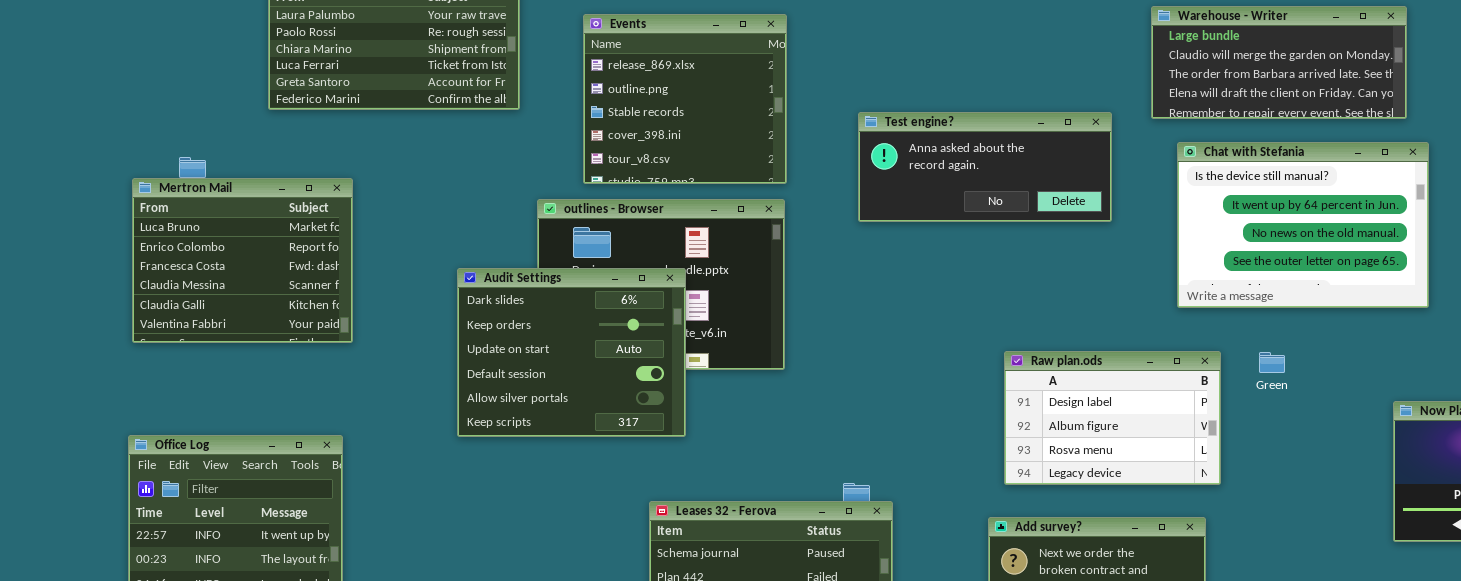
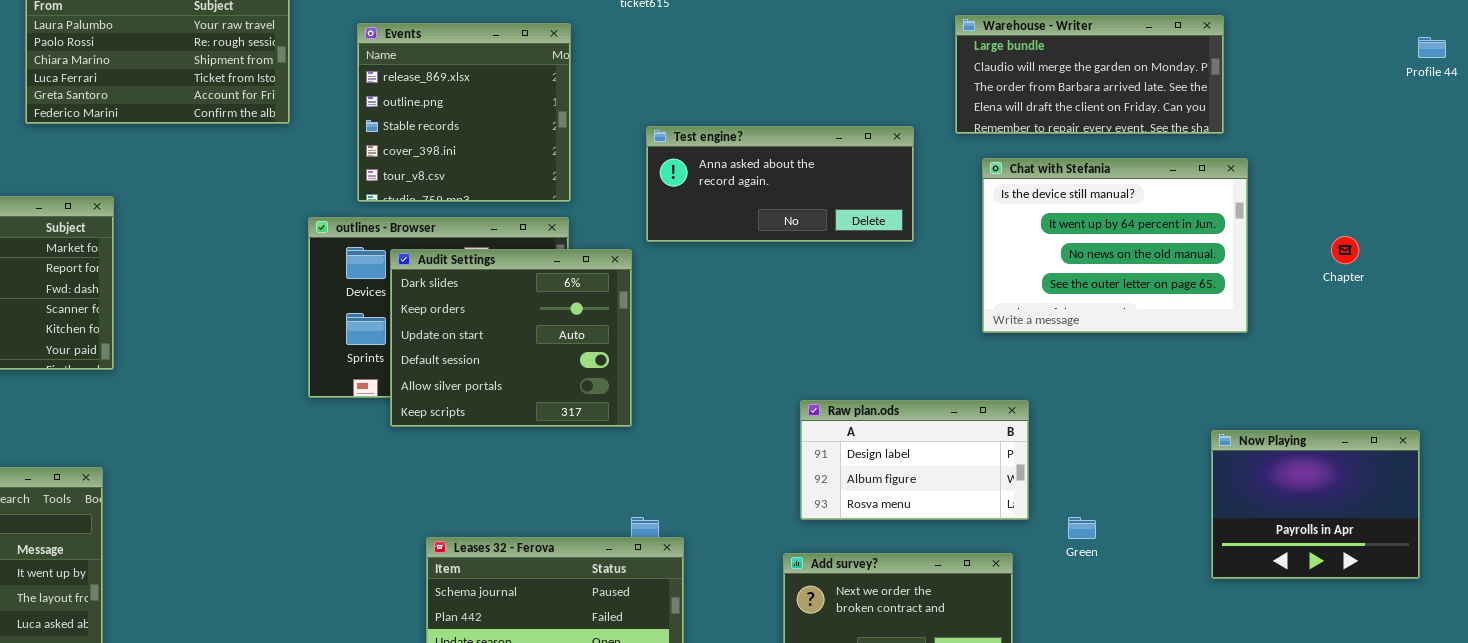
Audit Settings: [457,268,686,437] -> [390,249,632,427], moved
Raw plan.ods: [1004,351,1221,485] -> [800,400,1029,520], resized
Green: [1259,352,1285,373] -> [1068,517,1096,539], moved

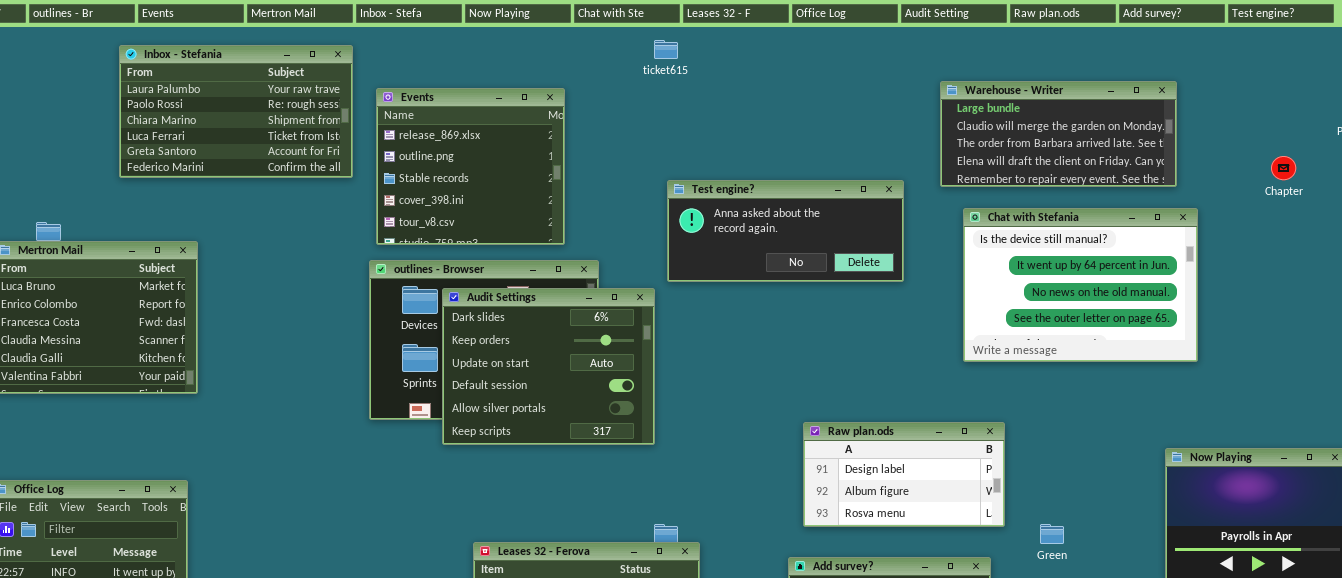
Events: [357,23,571,202] -> [376,88,565,245], moved
Chapter: [1331,236,1359,264] -> [1271,156,1296,180], moved

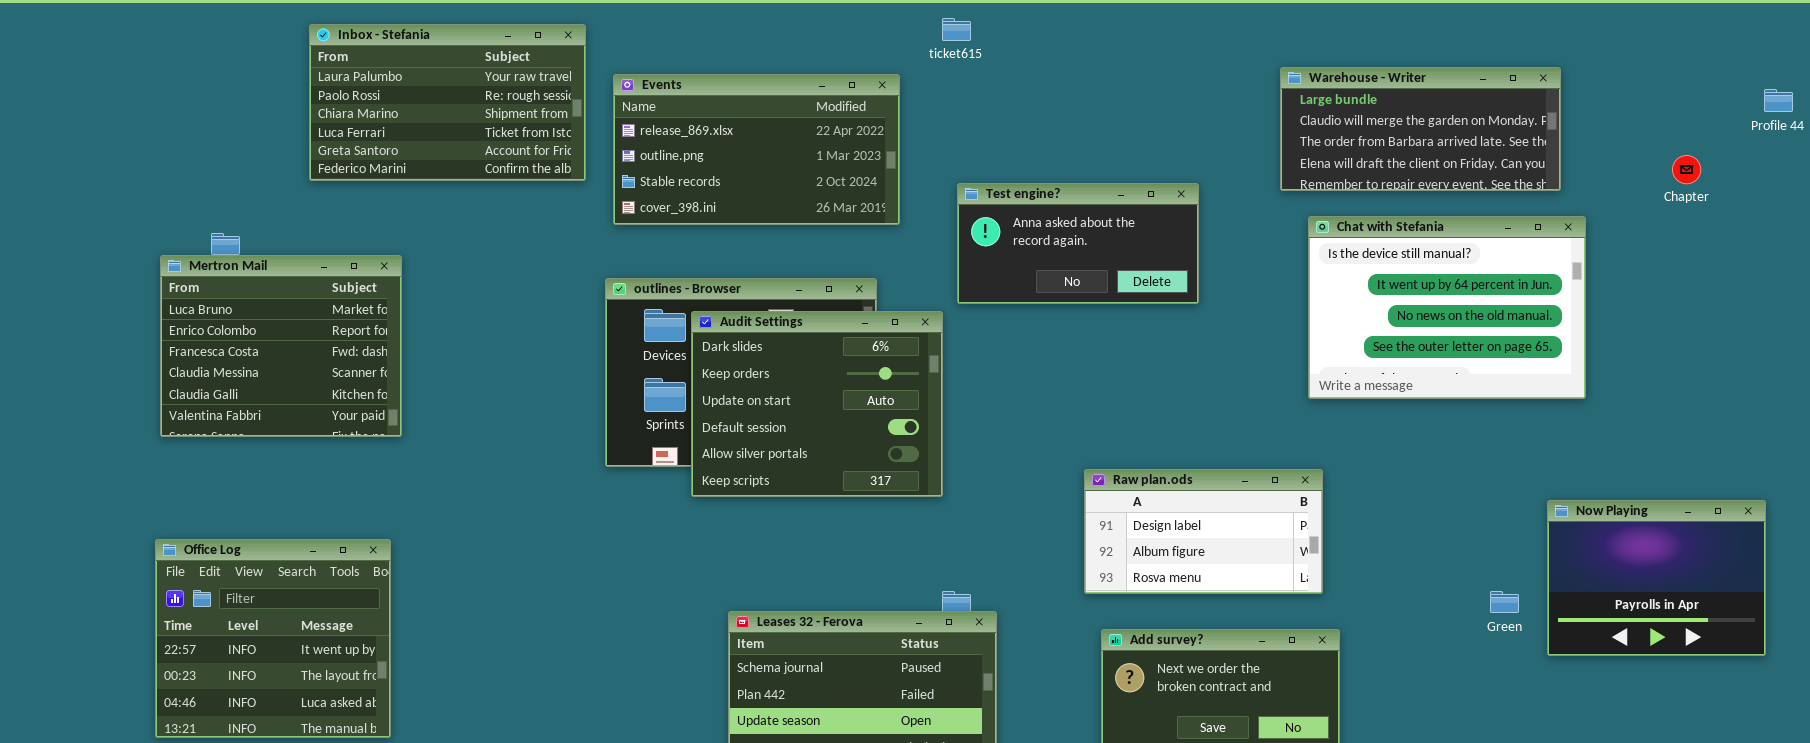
Events: [376,88,565,245] -> [613,74,900,225], resized
Test engine?: [667,180,904,282] -> [957,183,1199,304], resized
Raw plan.ods: [803,422,1005,527] -> [1084,469,1323,594], moved
Green: [1040,524,1064,544] -> [1490,591,1519,613], moved

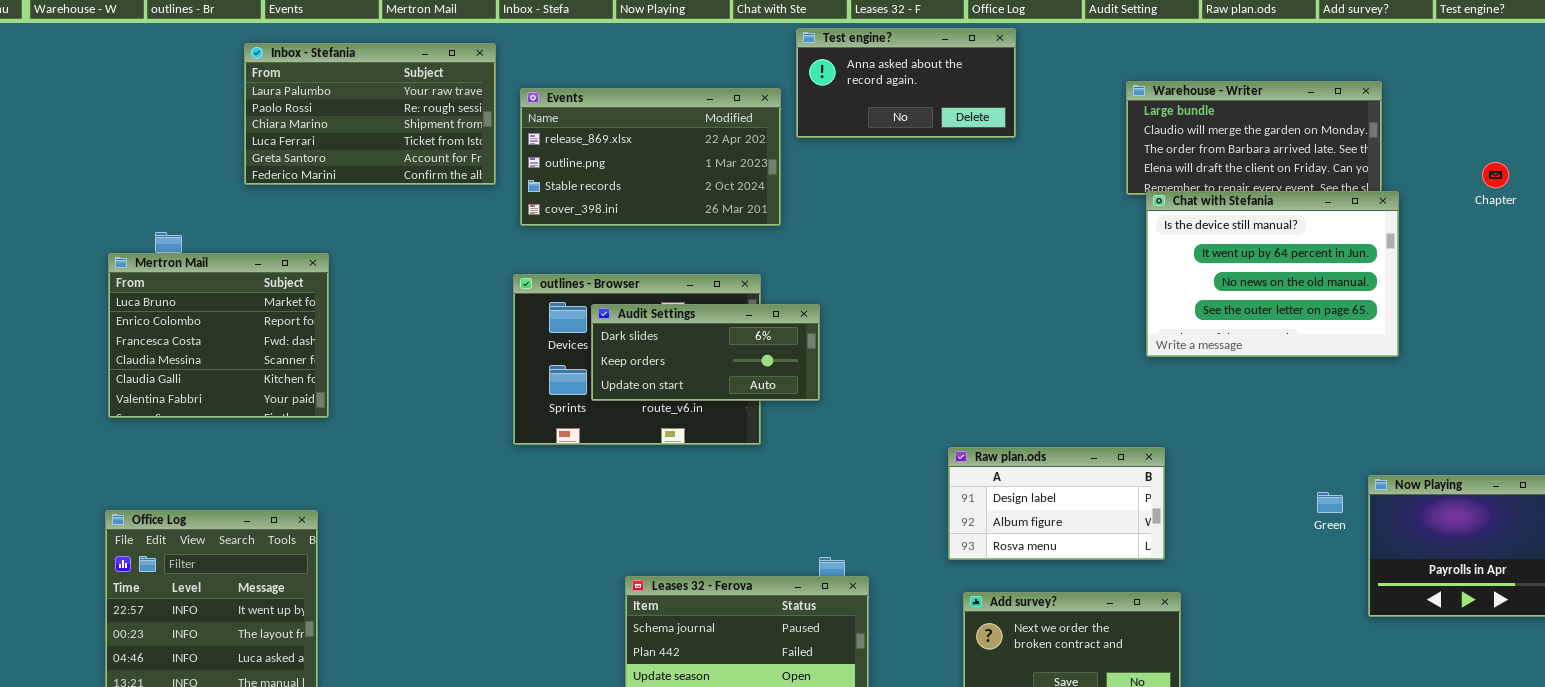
Test engine?: [957,183,1199,304] -> [796,28,1016,138], moved
Chat with Stefania: [1308,216,1586,399] -> [1146,191,1399,357], moved
Audit Settings: [691,311,943,497] -> [591,304,820,401], resized
Green: [1490,591,1519,613] -> [1317,492,1343,513], moved

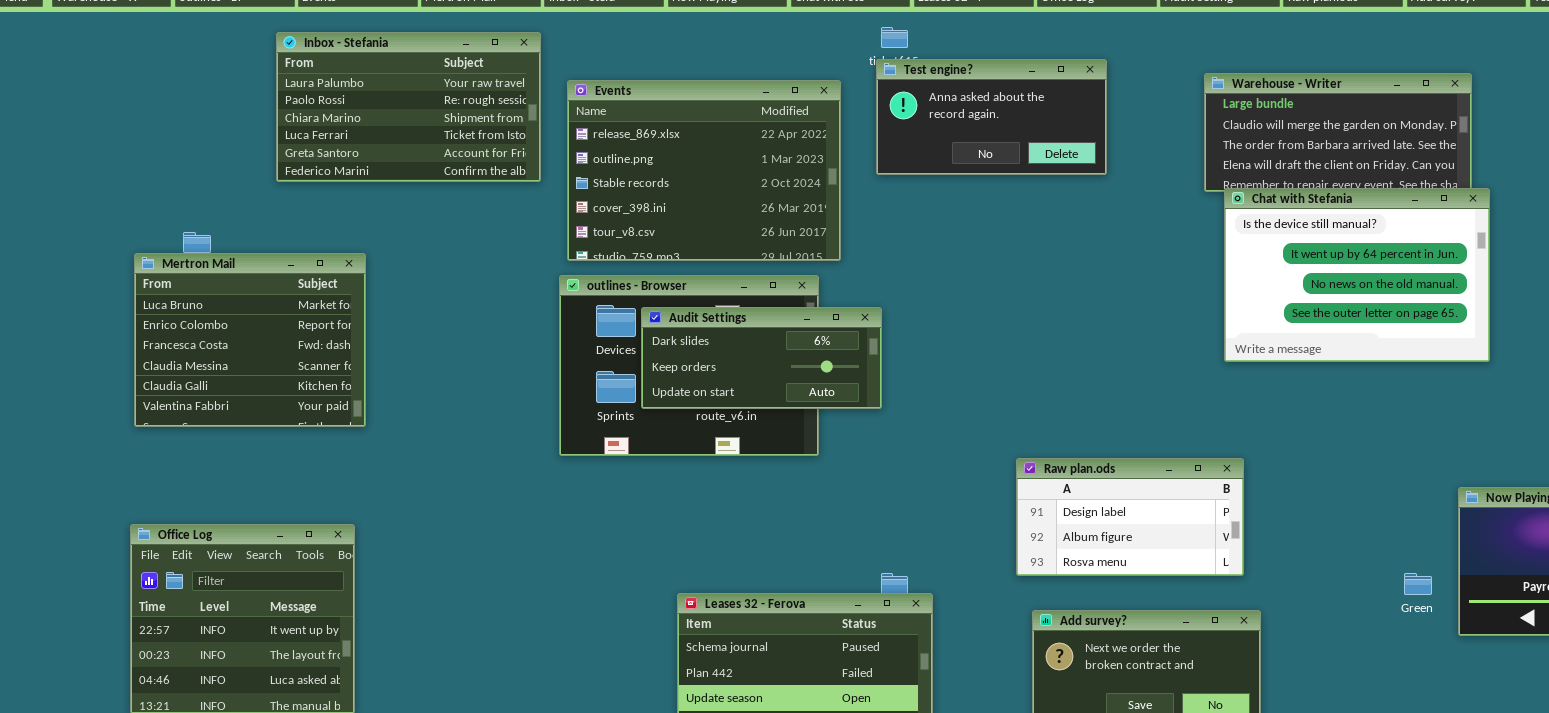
Test engine?: [796,28,1016,138] -> [876,59,1107,175], moved
Events: [520,88,781,226] -> [567,80,841,261], resized
Green: [1317,492,1343,513] -> [1404,573,1432,595], moved

